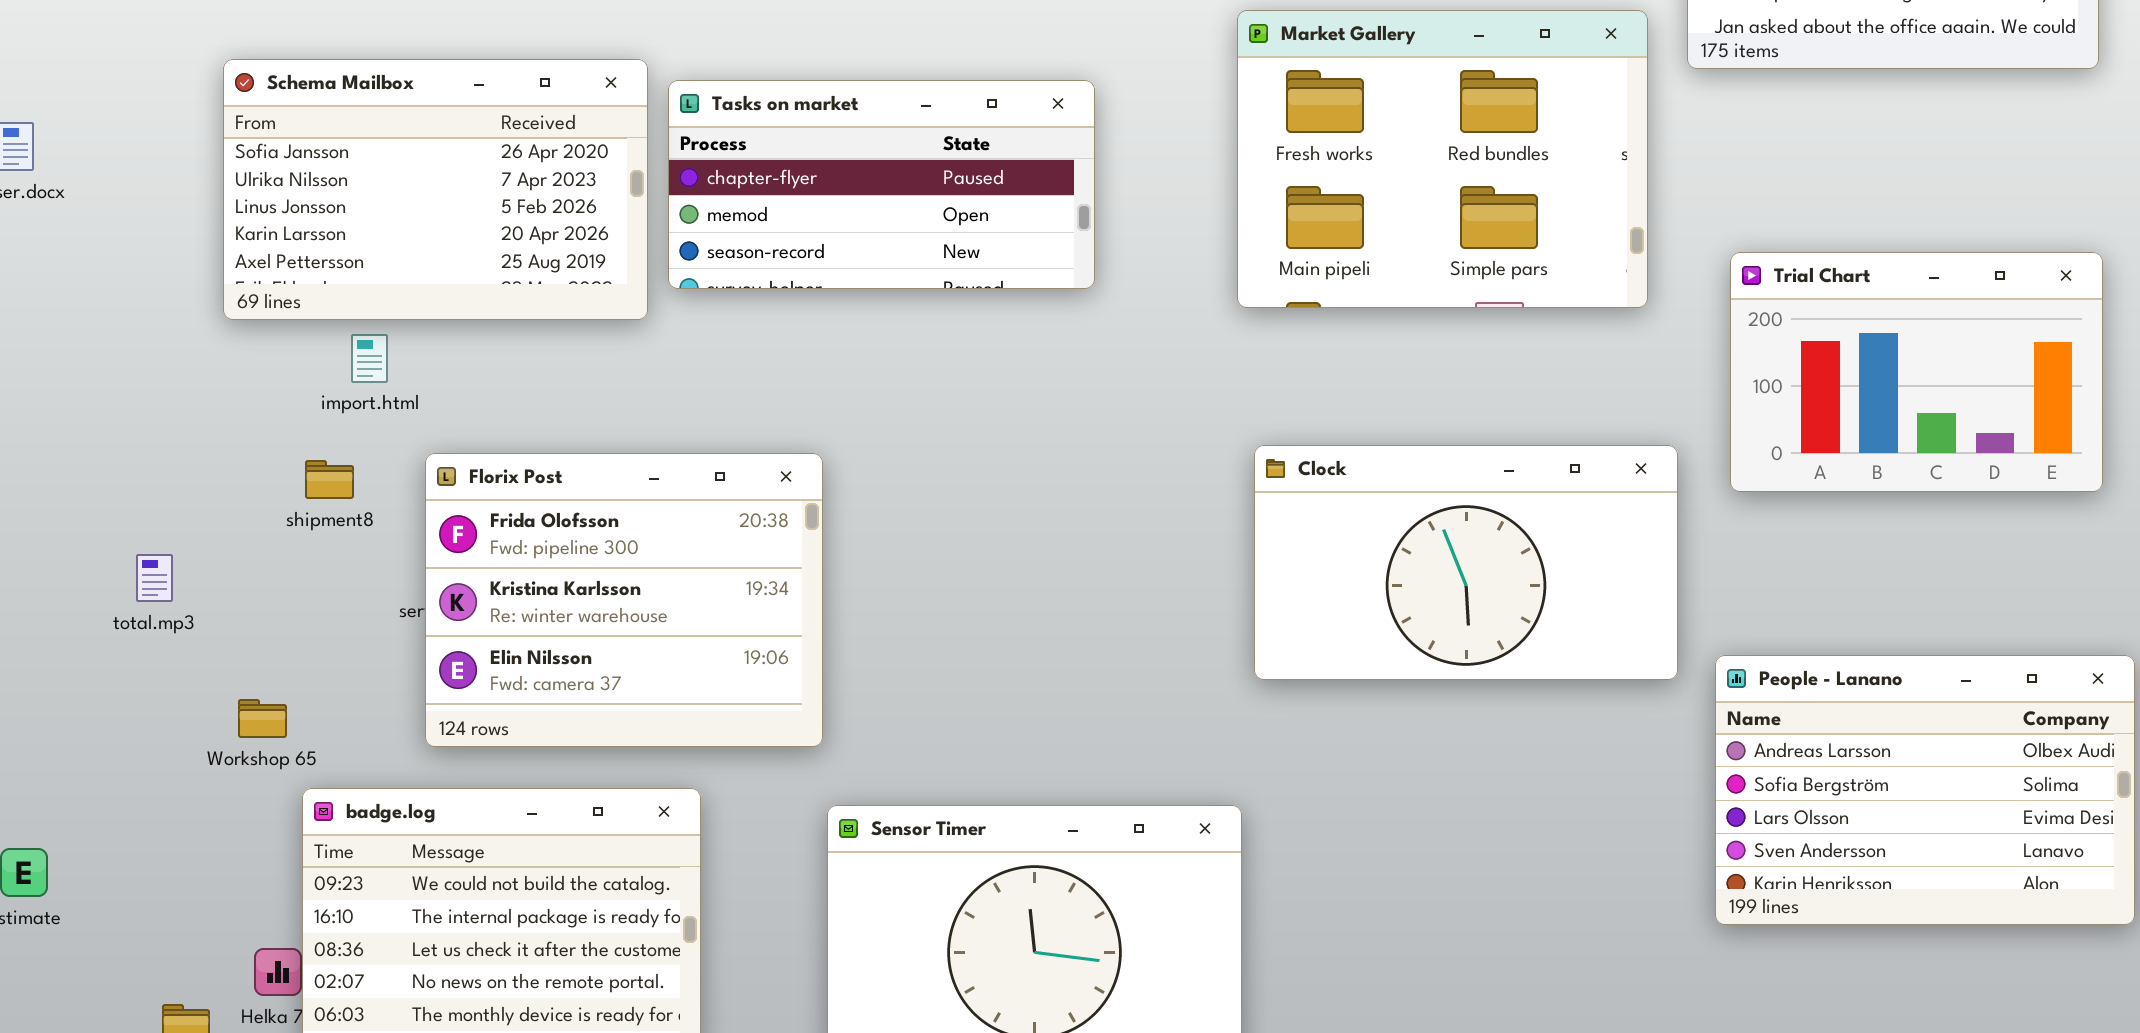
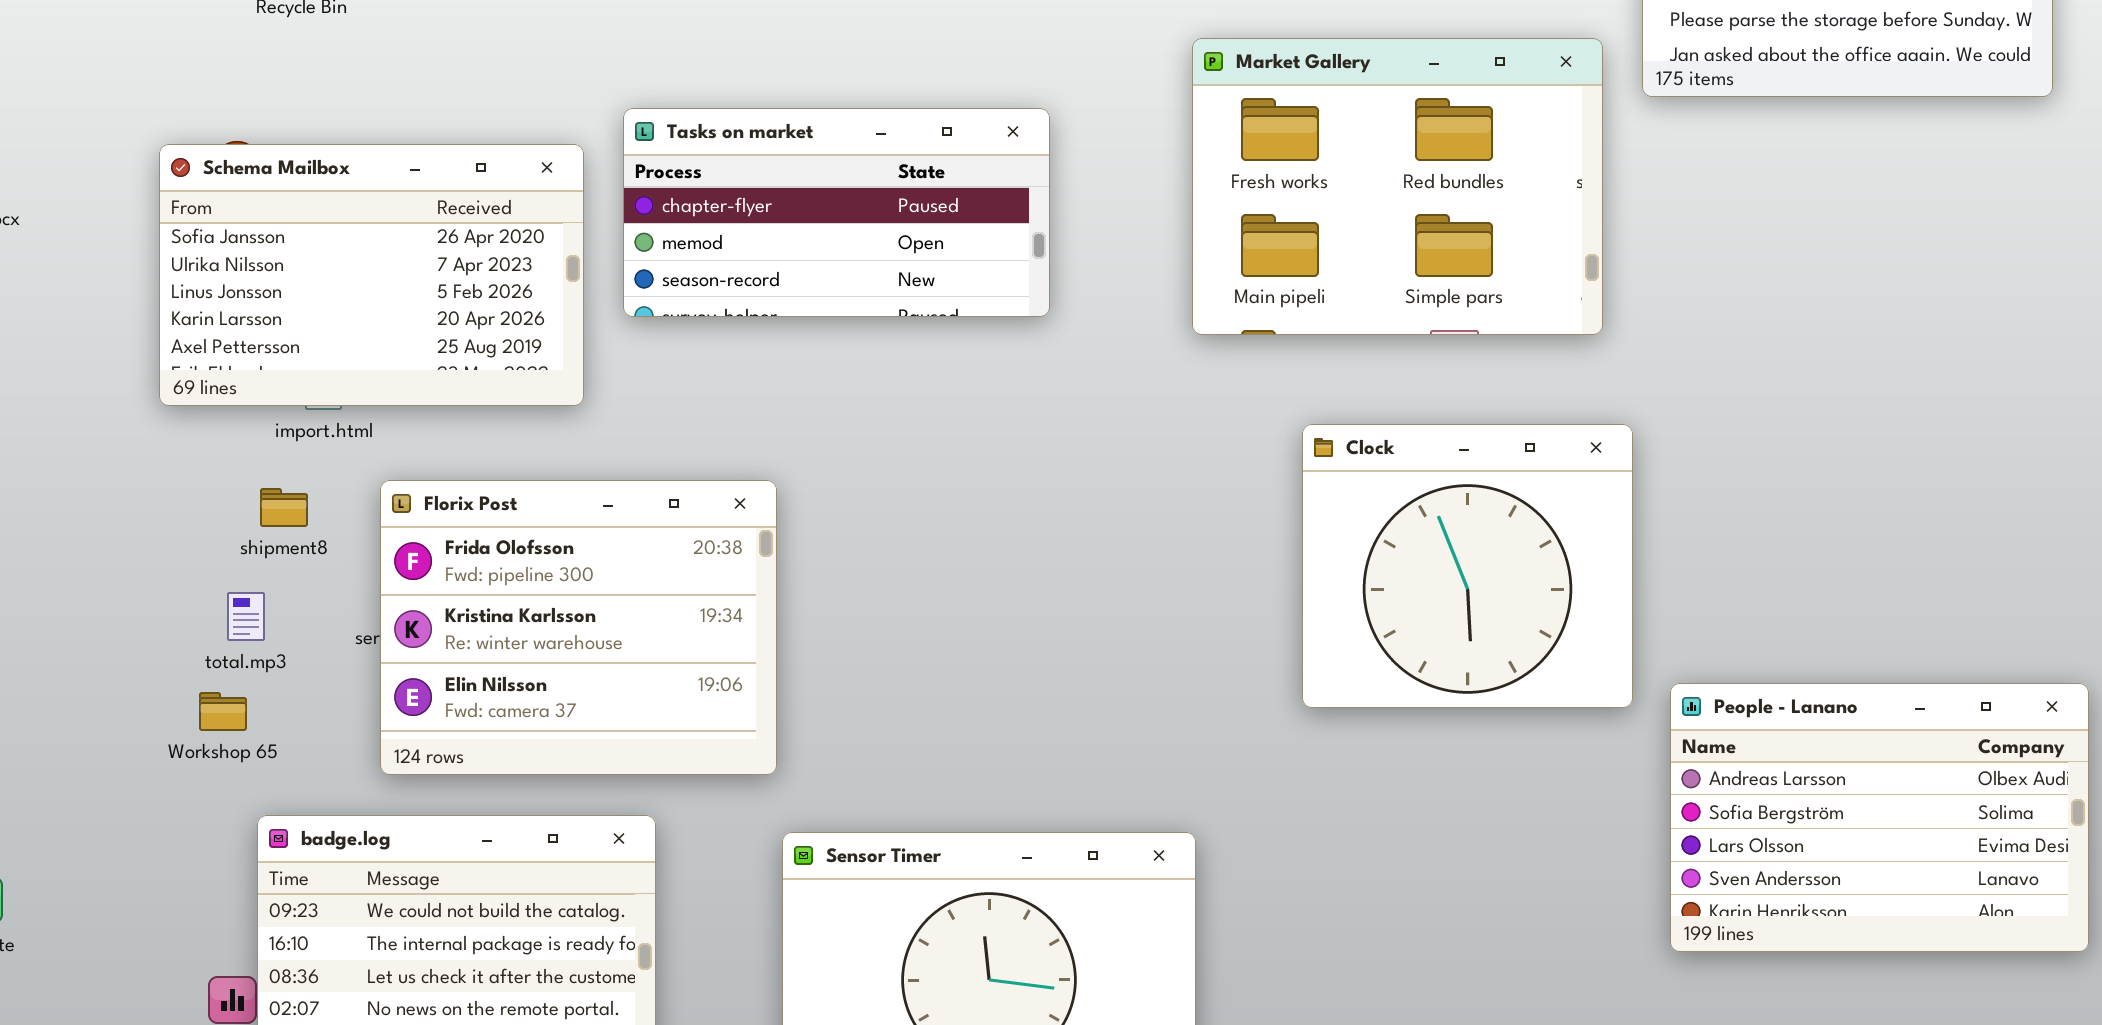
Schema Mailbox: [223,59,648,320] -> [159,144,584,406], moved
Trial Chart: [1730,252,2103,492] -> none, closed
Clock: [1254,445,1678,680] -> [1302,424,1633,708], resized
total.mp3: [136,554,173,602] -> [227,592,265,641], moved
Workshop 65: [238,699,287,738] -> [199,692,247,731], moved

